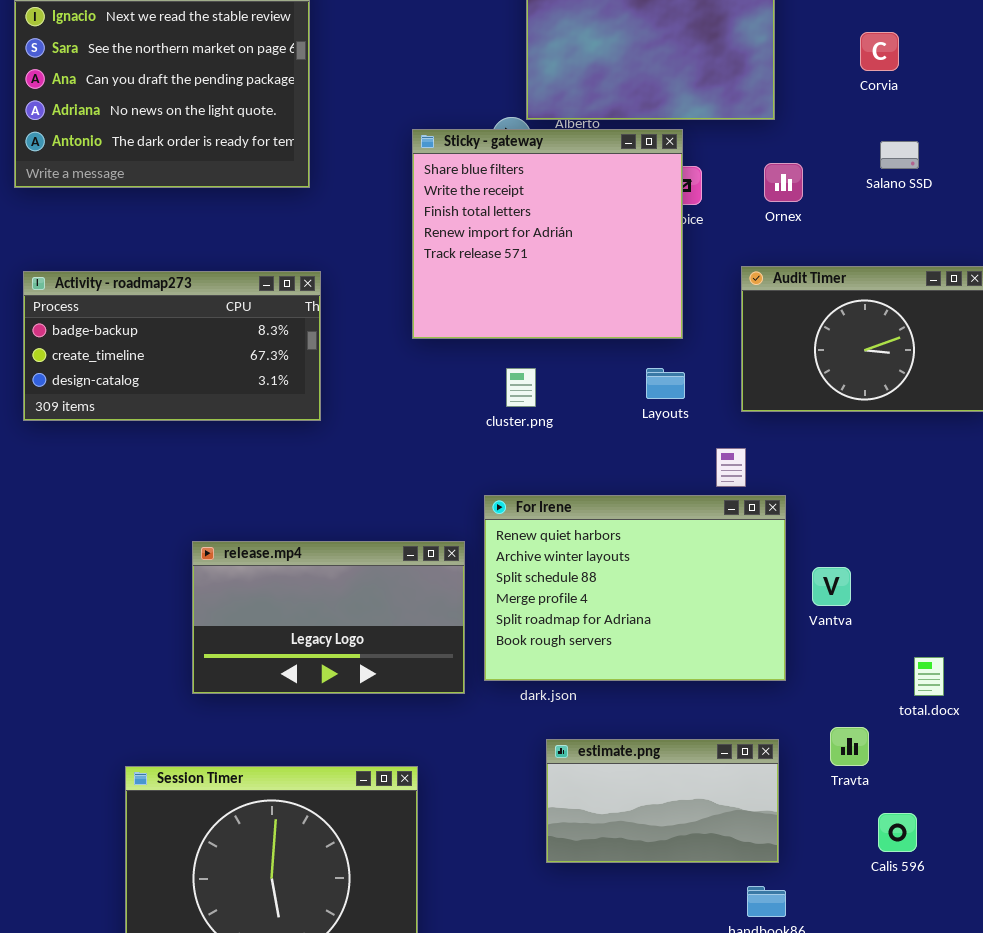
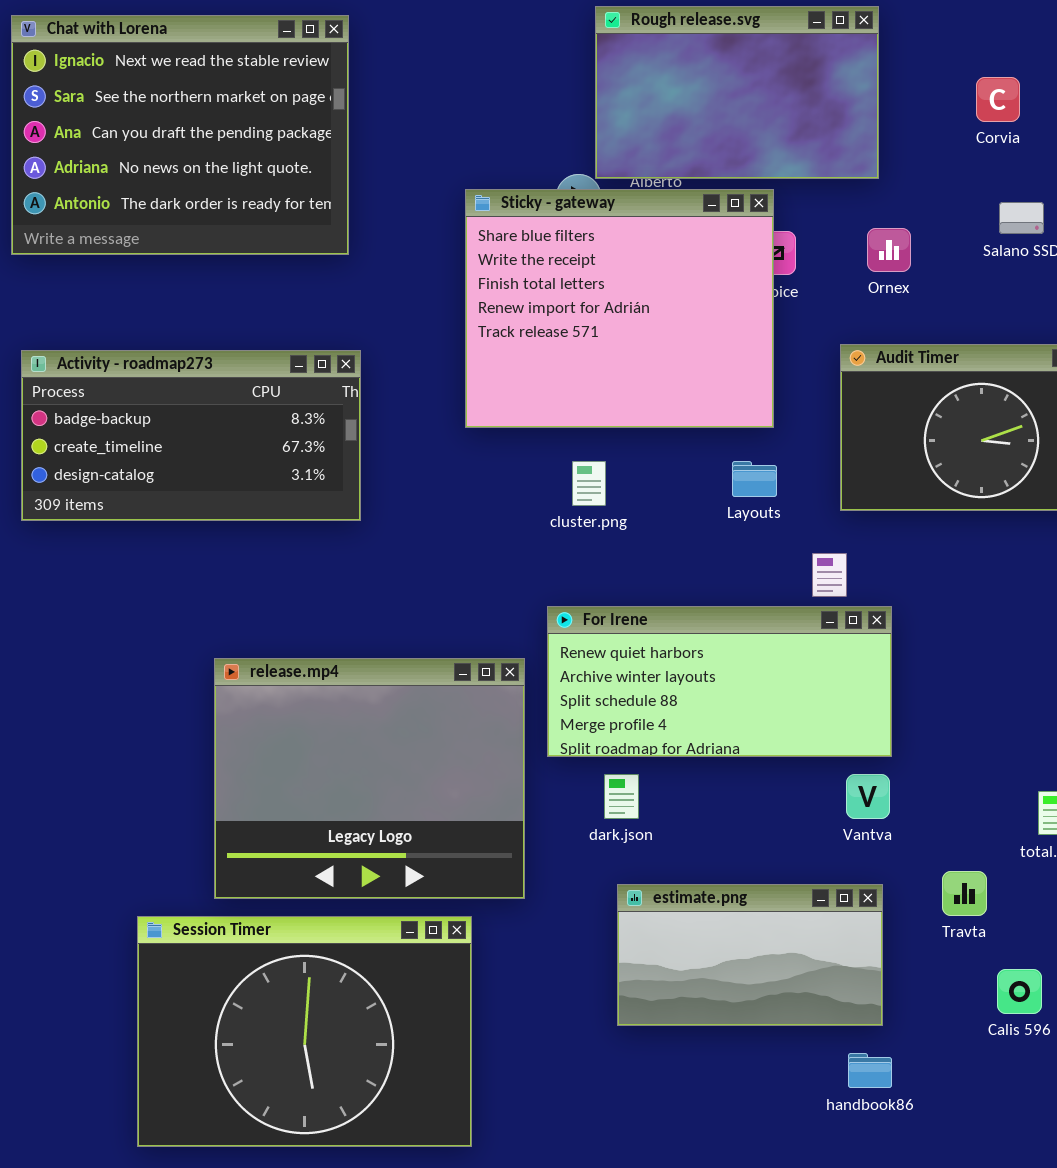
For Irene: [484,495,786,681] -> [547,606,892,757], resized
release.mp4: [192,541,465,694] -> [214,658,525,899], resized
Vantva: [812,567,851,606] -> [846,774,890,819], moved

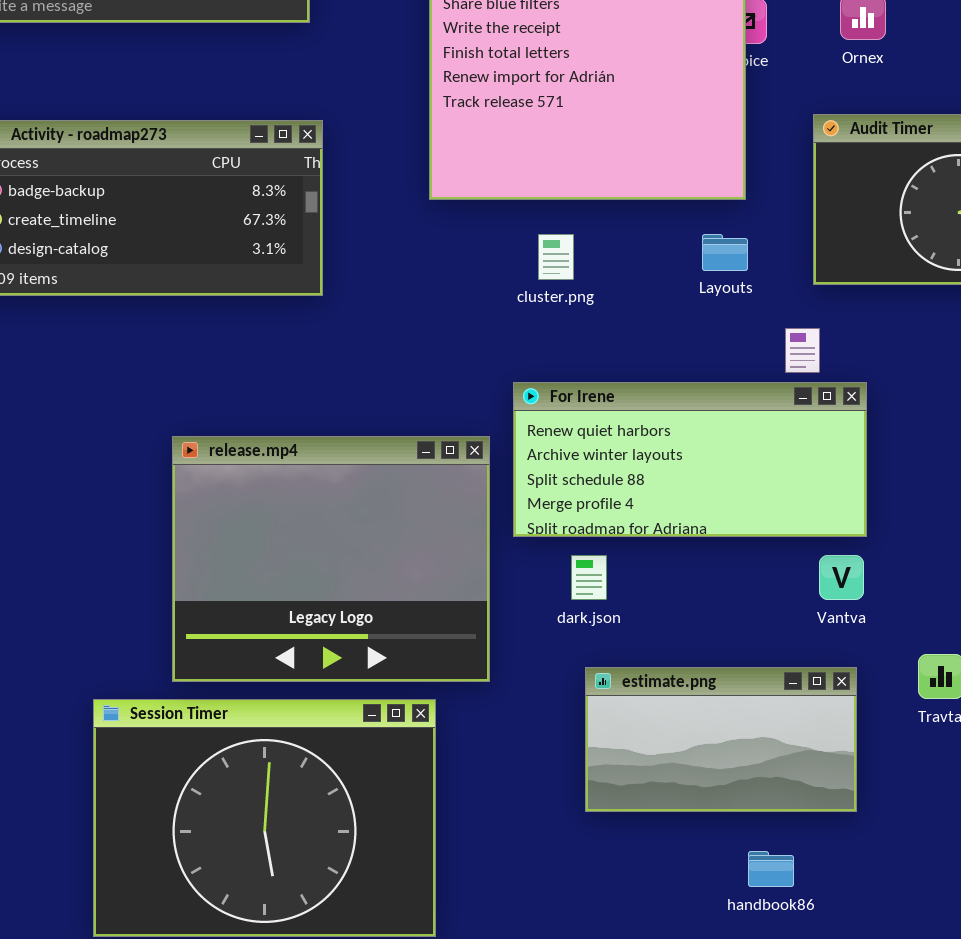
handbook86: [848,1053,892,1088] -> [748,851,794,887], moved

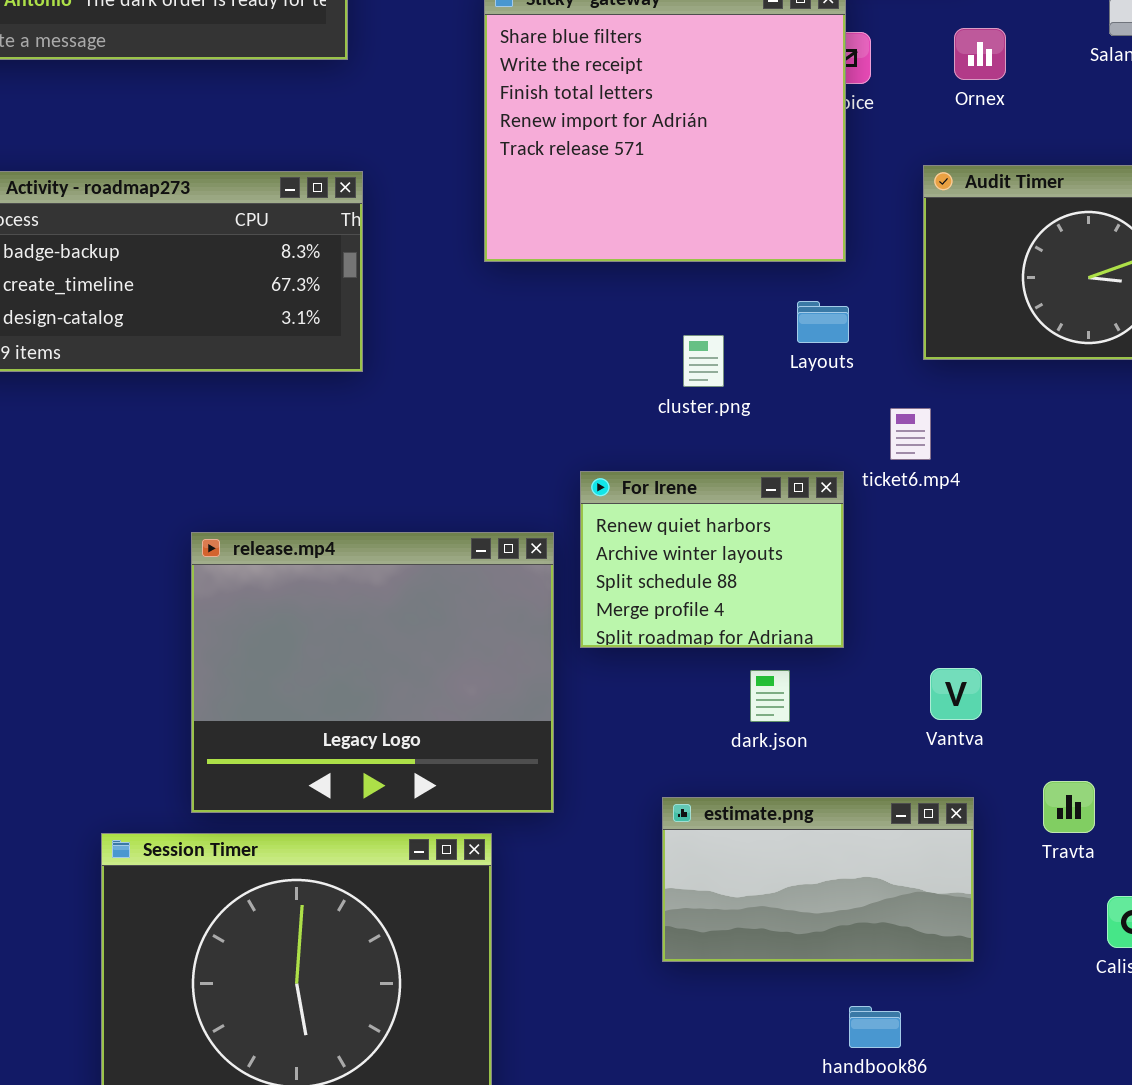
cluster.png: [538,234,574,280] -> [683,335,724,387], moved
For Irene: [513,382,867,537] -> [580,471,844,648], resized
dark.json: [571,555,607,600] -> [750,670,790,722], moved

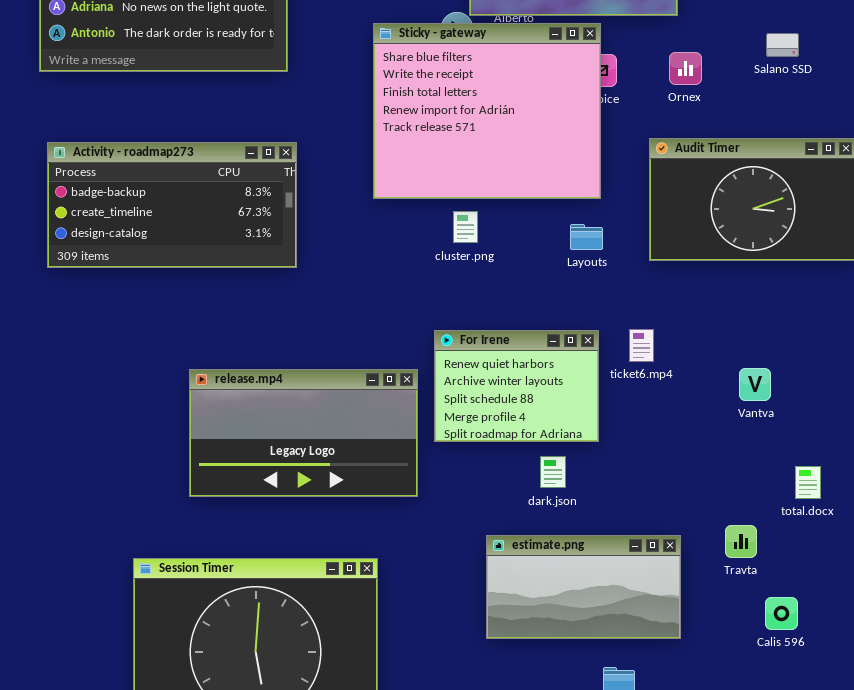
cluster.png: [683,335,724,387] -> [453,211,478,243], moved
ticket6.mp4: [890,408,931,460] -> [629,329,654,362], moved
release.mp4: [191,532,554,813] -> [189,369,418,497], resized
Vantva: [930,668,982,720] -> [739,368,771,401], moved

